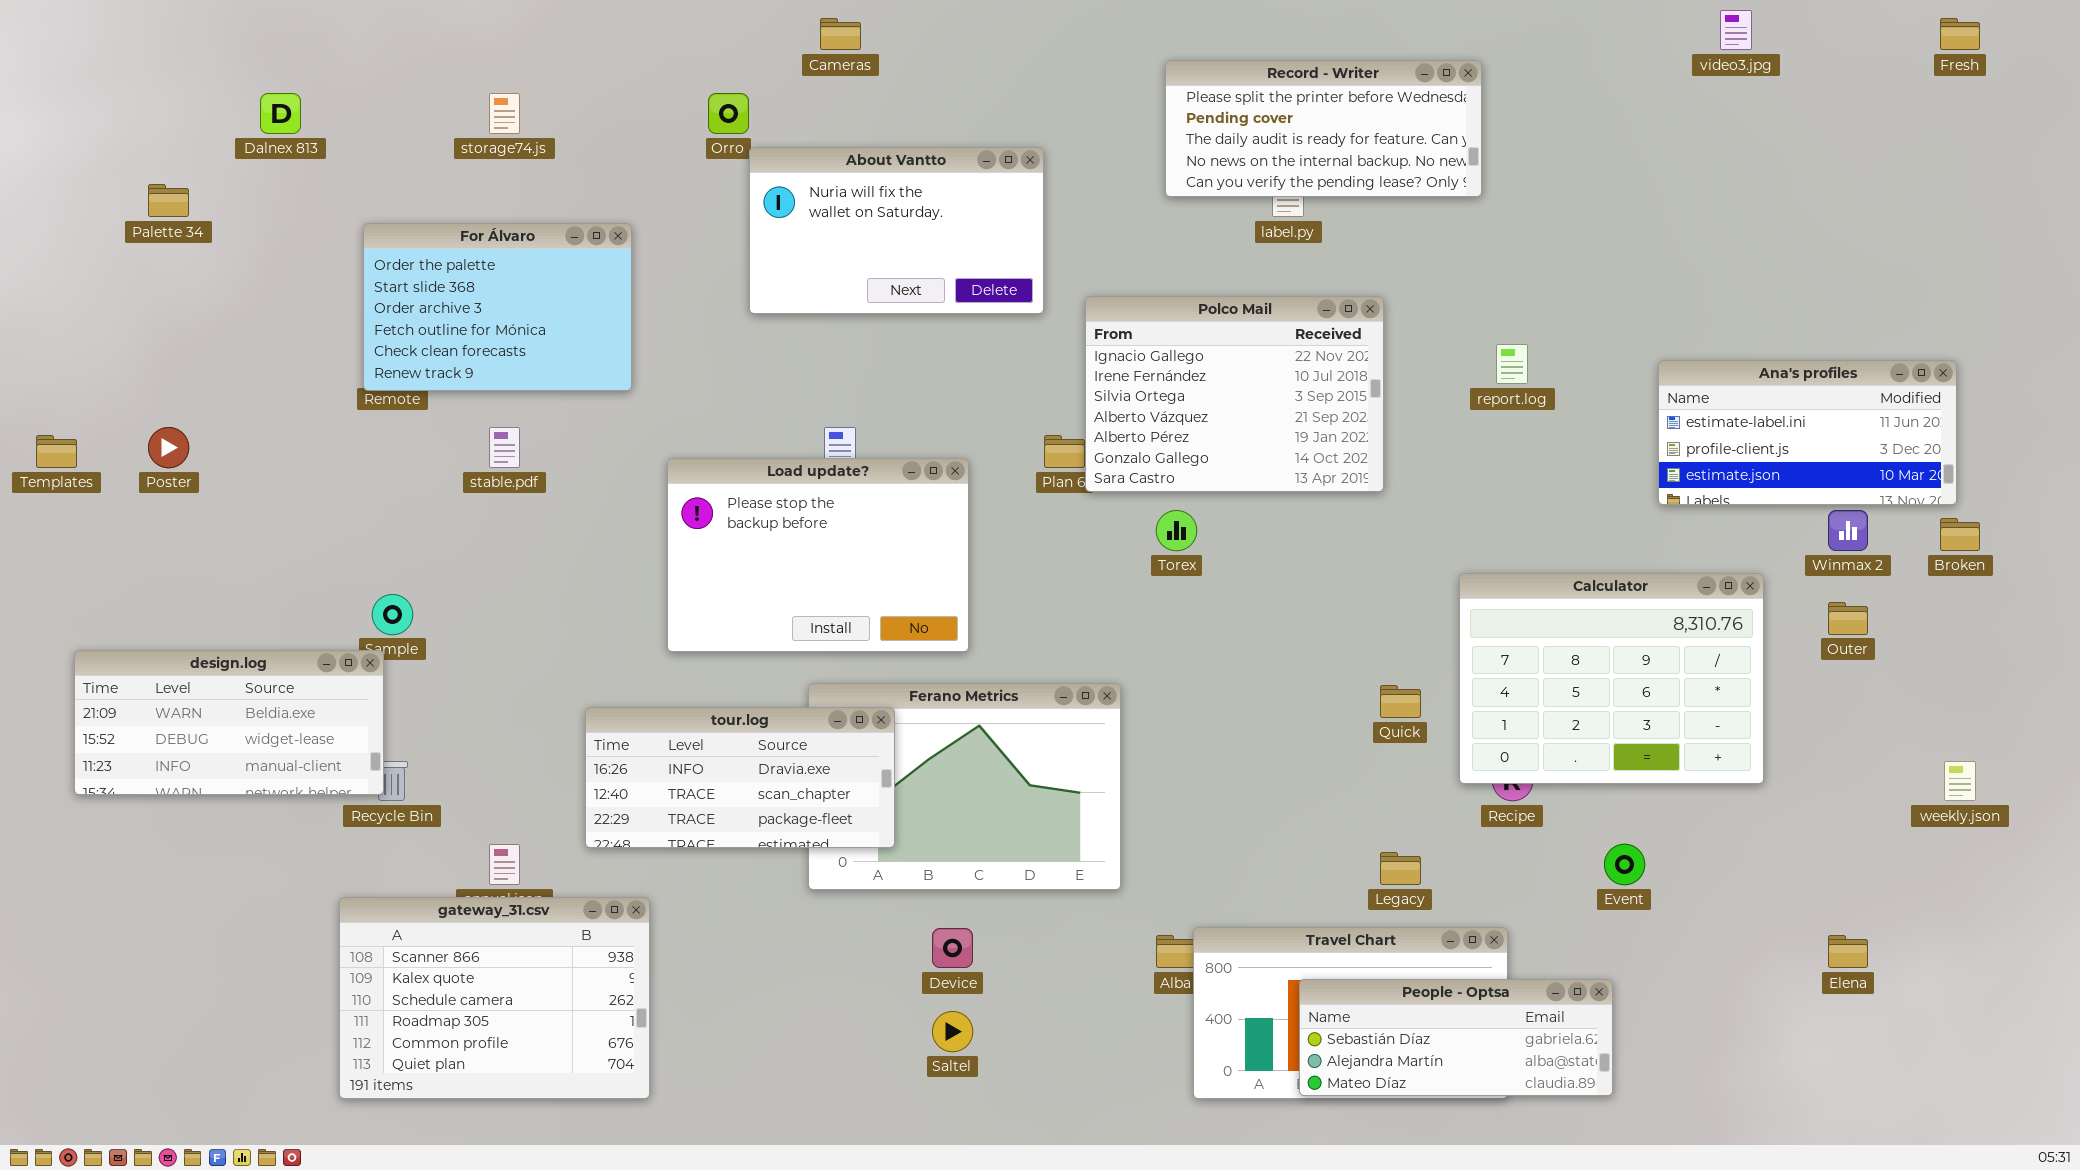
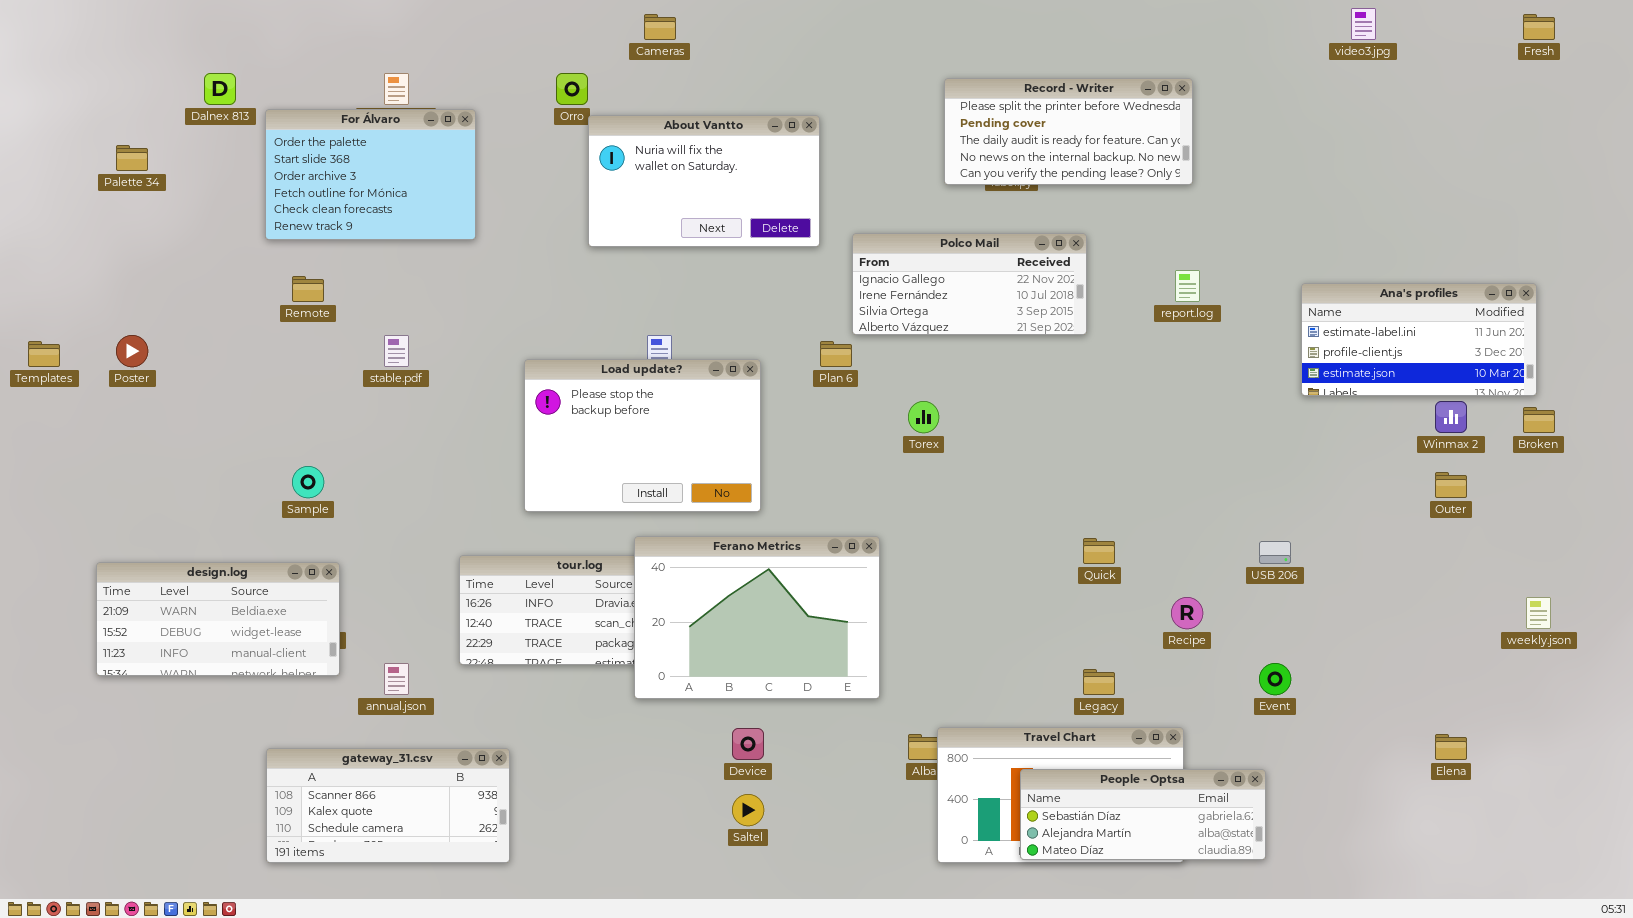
Record - Writer: [1165,60,1482,197] -> [944,78,1193,185], moved
For Álvaro: [363,223,632,391] -> [265,109,476,240], moved
Polco Mail: [1085,296,1384,492] -> [852,233,1087,335], resized
Calculator: [1459,573,1764,784] -> none, closed
design.log: [74,650,384,795] -> [96,562,340,676], moved
Ferano Metrics: [808,683,1121,890] -> [634,536,880,699], raised
gateway_31.csv: [339,897,650,1099] -> [266,748,510,863], resized

